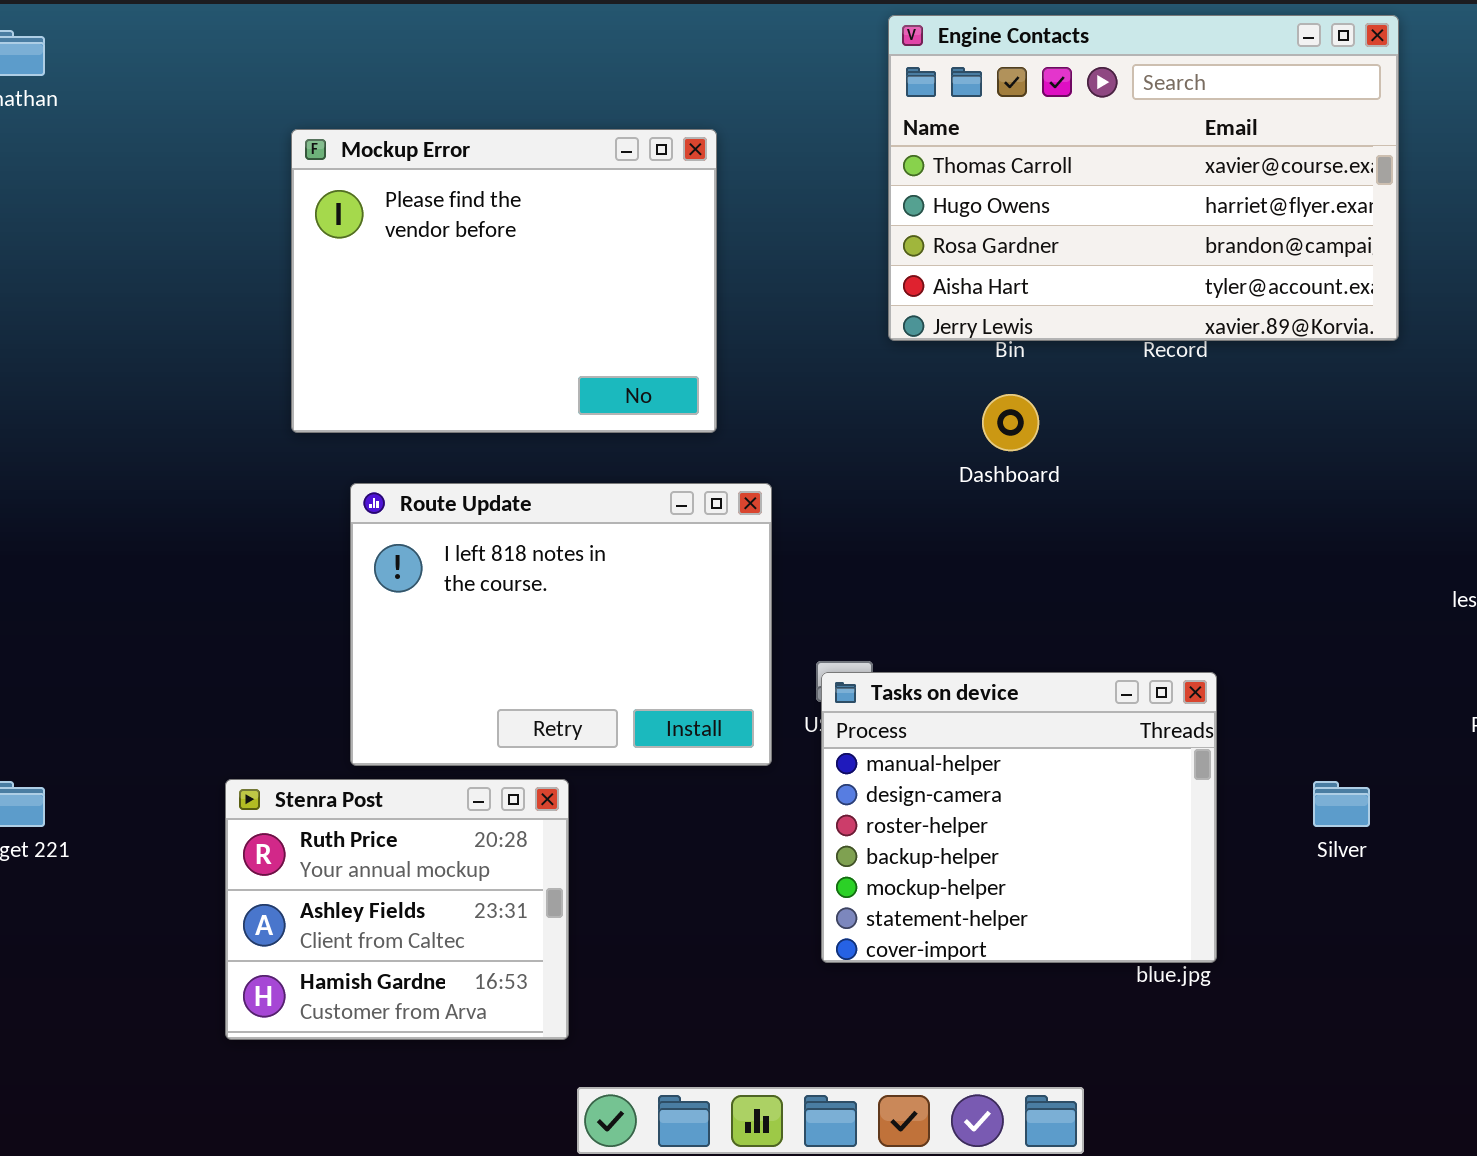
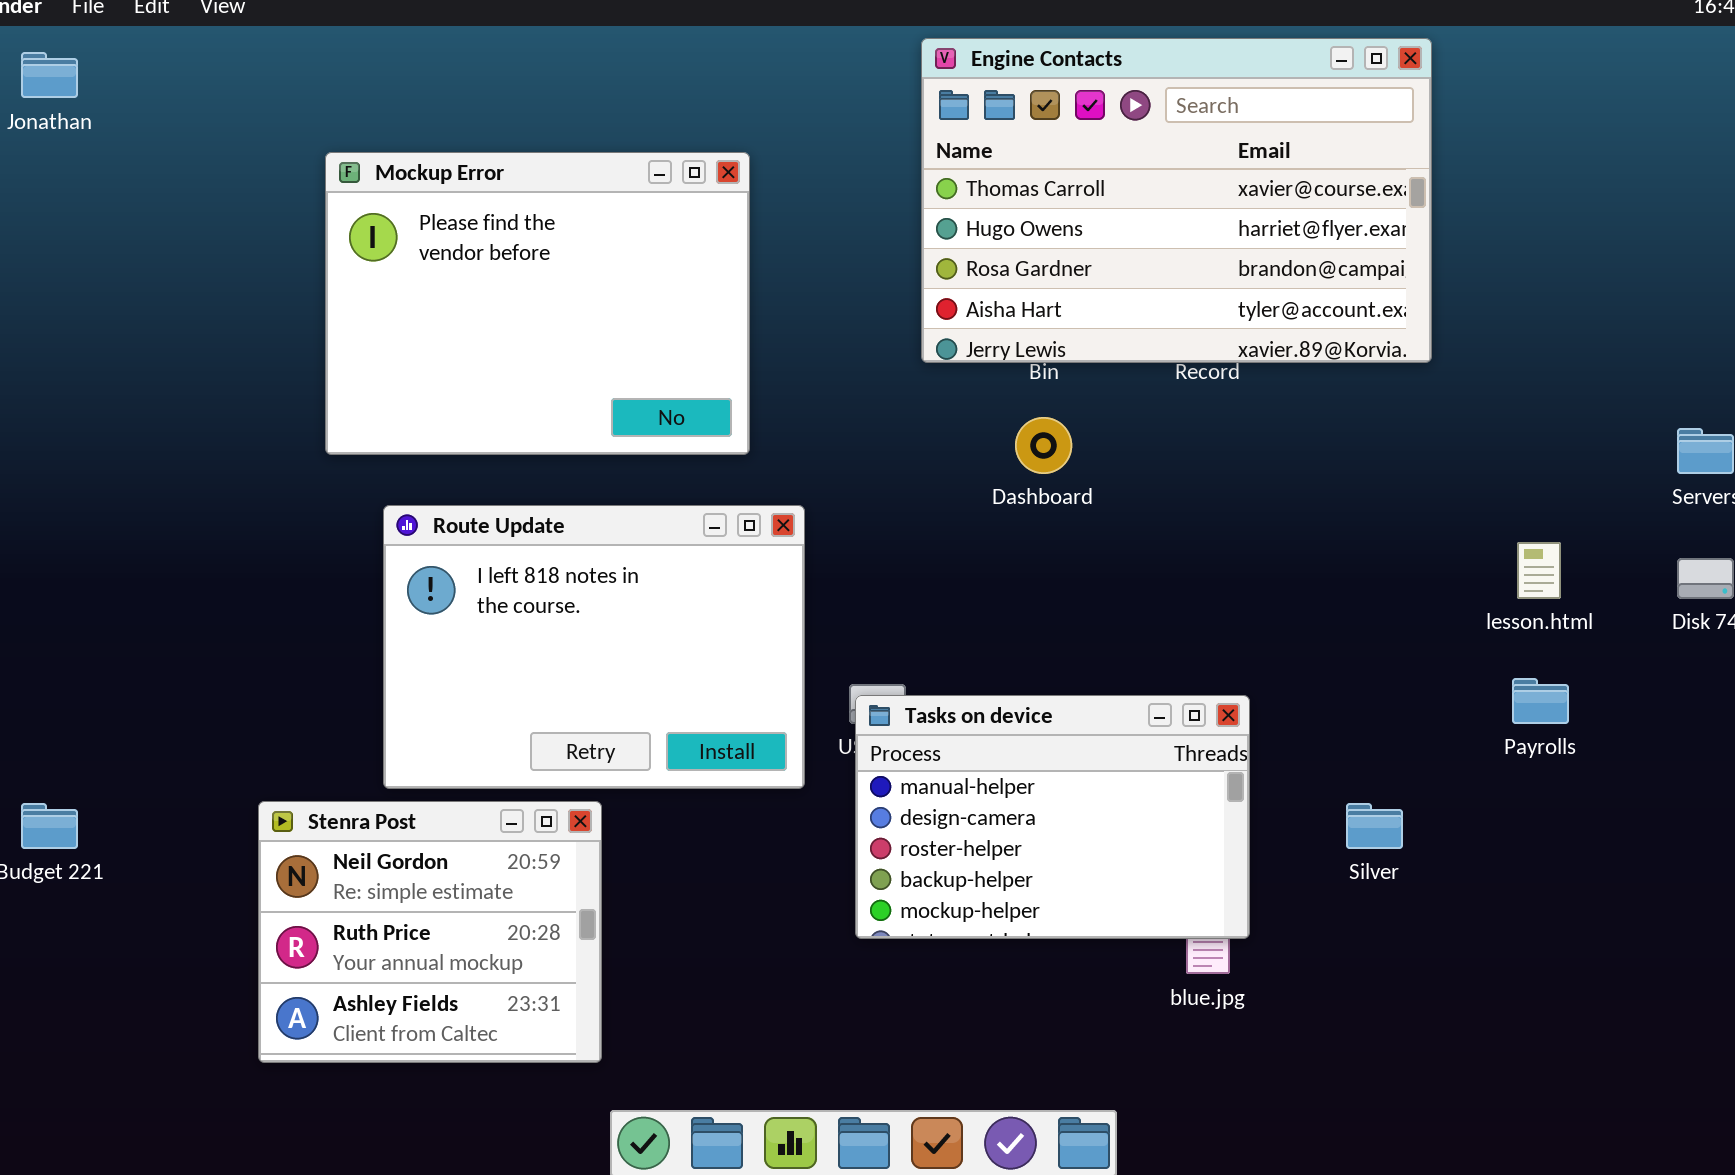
Tasks on device: [821,672,1217,963] -> [855,695,1250,939], resized
Stenra Post: [225,779,569,1040] -> [258,801,602,1063], scrolled up 1 row

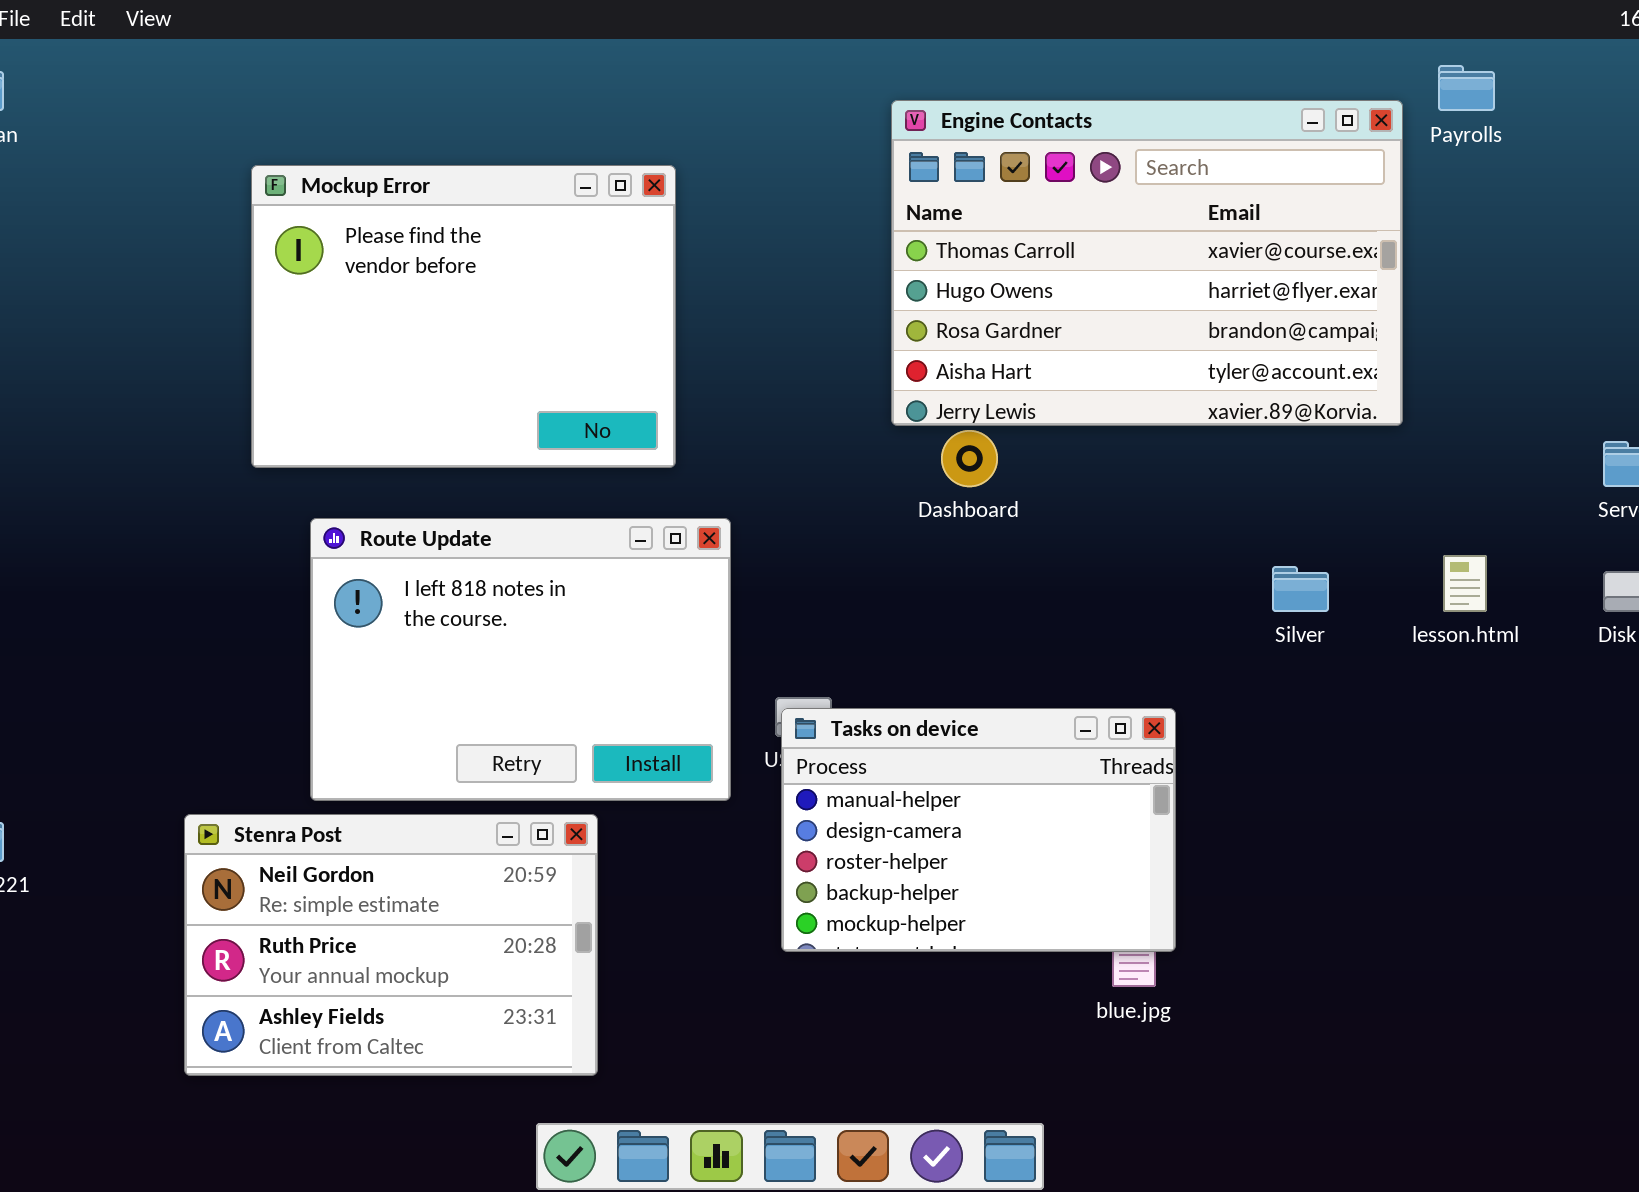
Engine Contacts: [921,38,1432,363] -> [891,100,1403,426], moved
Payrolls: [1512,678,1569,724] -> [1438,65,1495,111], moved
Stenra Post: [258,801,602,1063] -> [184,814,598,1076], resized
Silver: [1346,803,1403,849] -> [1272,566,1329,612], moved

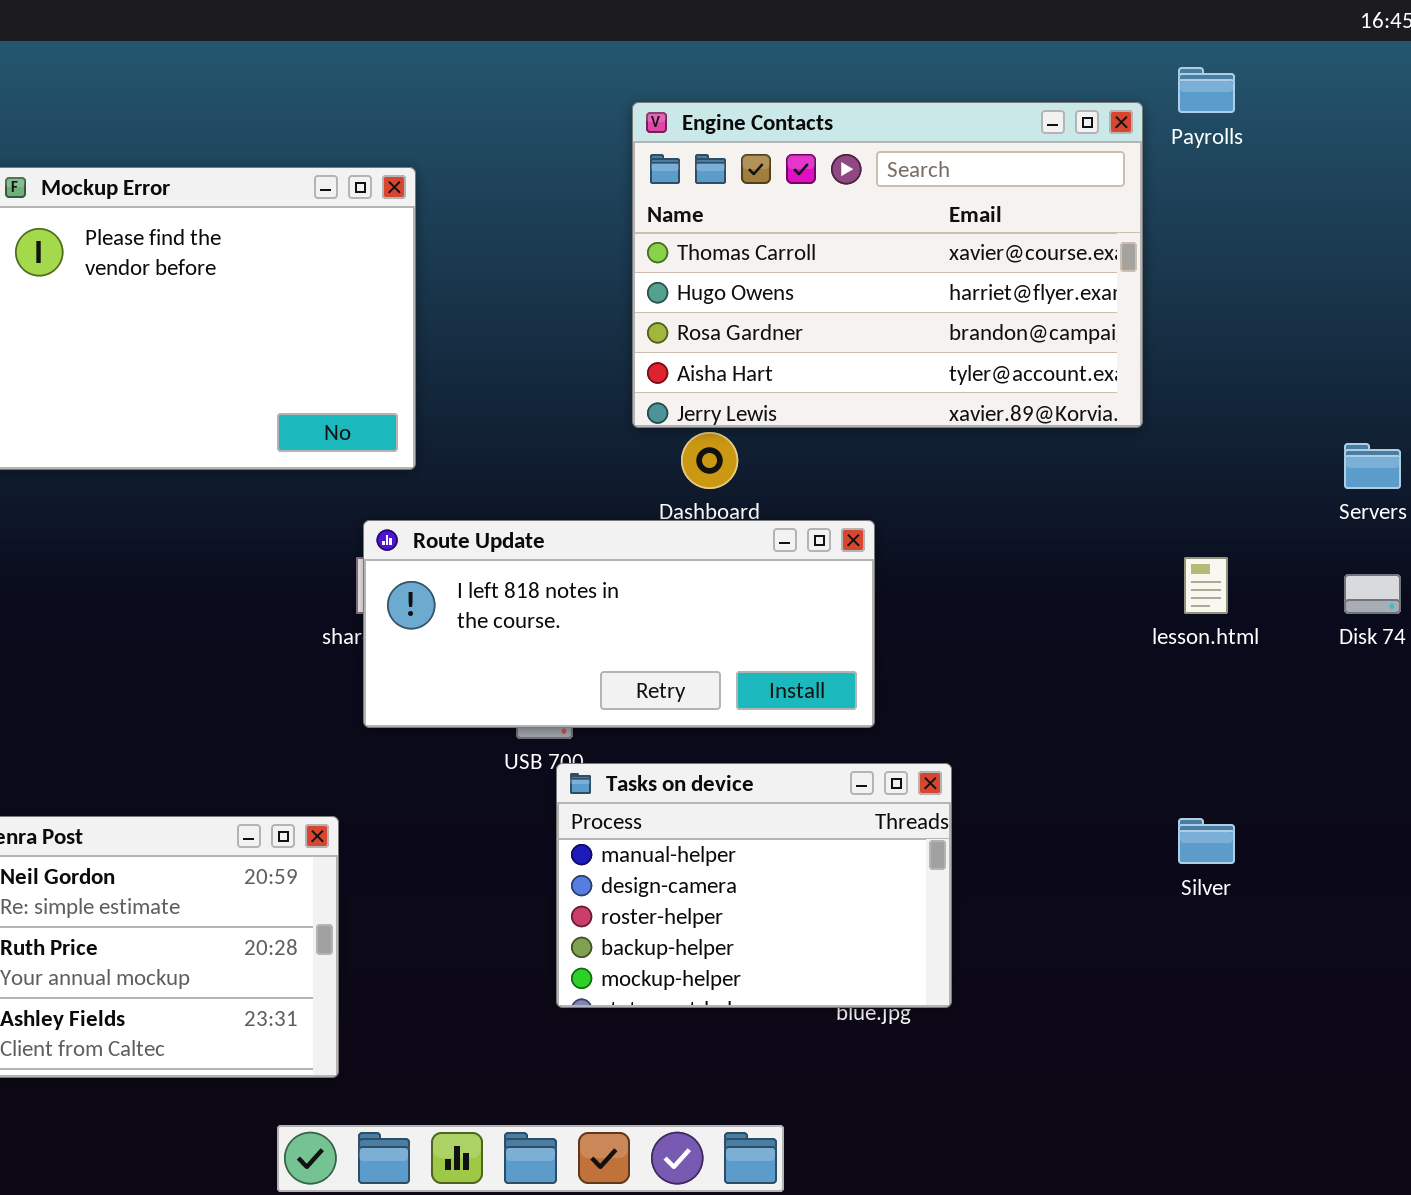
Route Update: [310,518,731,801] -> [363,520,875,728], moved, resized
Silver: [1272,566,1329,612] -> [1178,818,1235,864], moved
Tasks on device: [781,708,1176,952] -> [556,763,952,1008], moved

